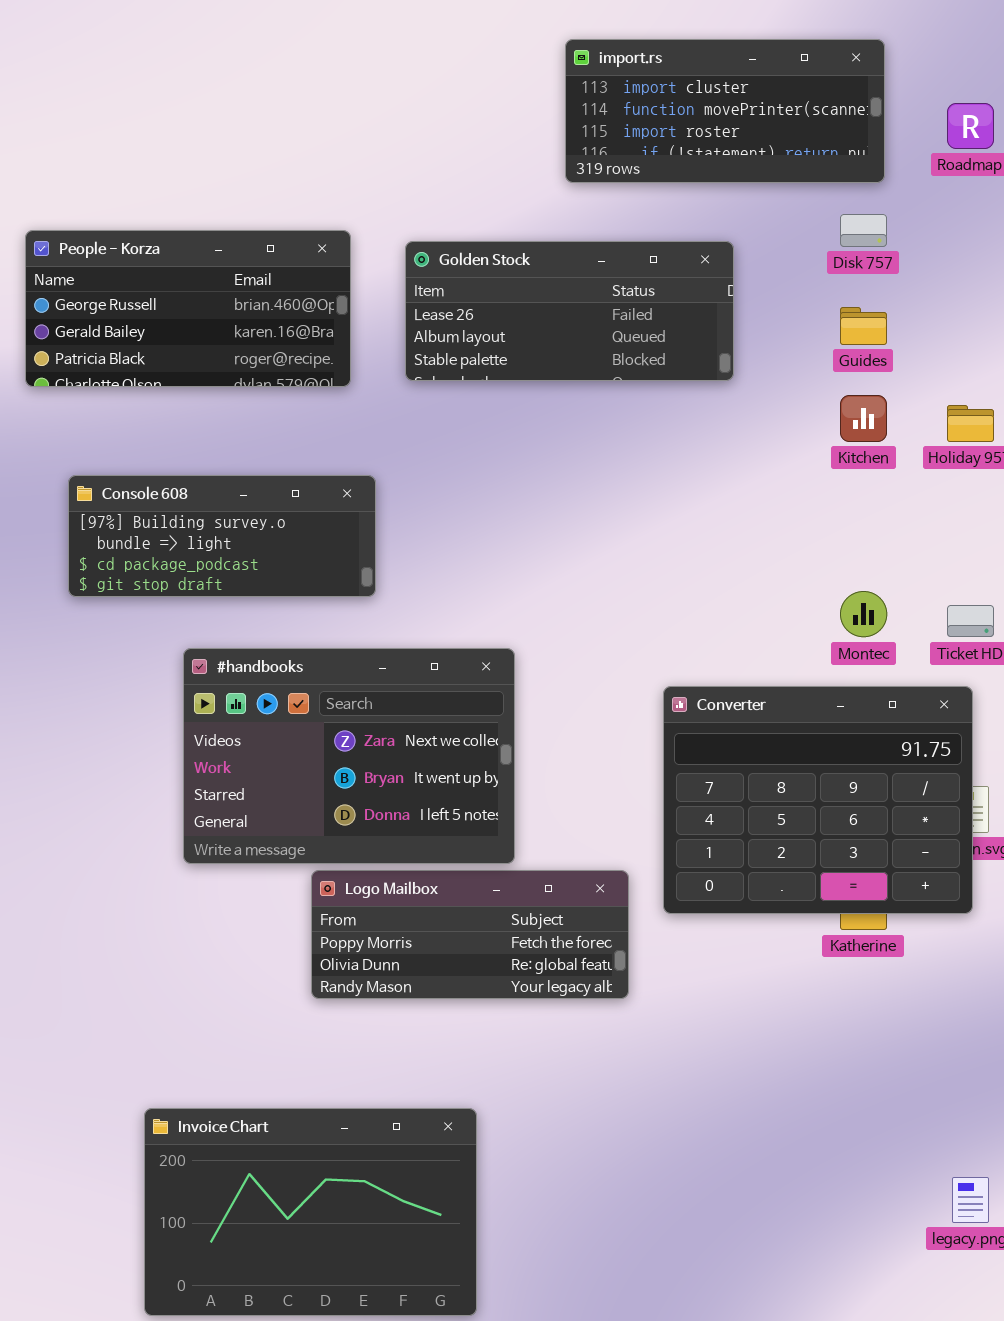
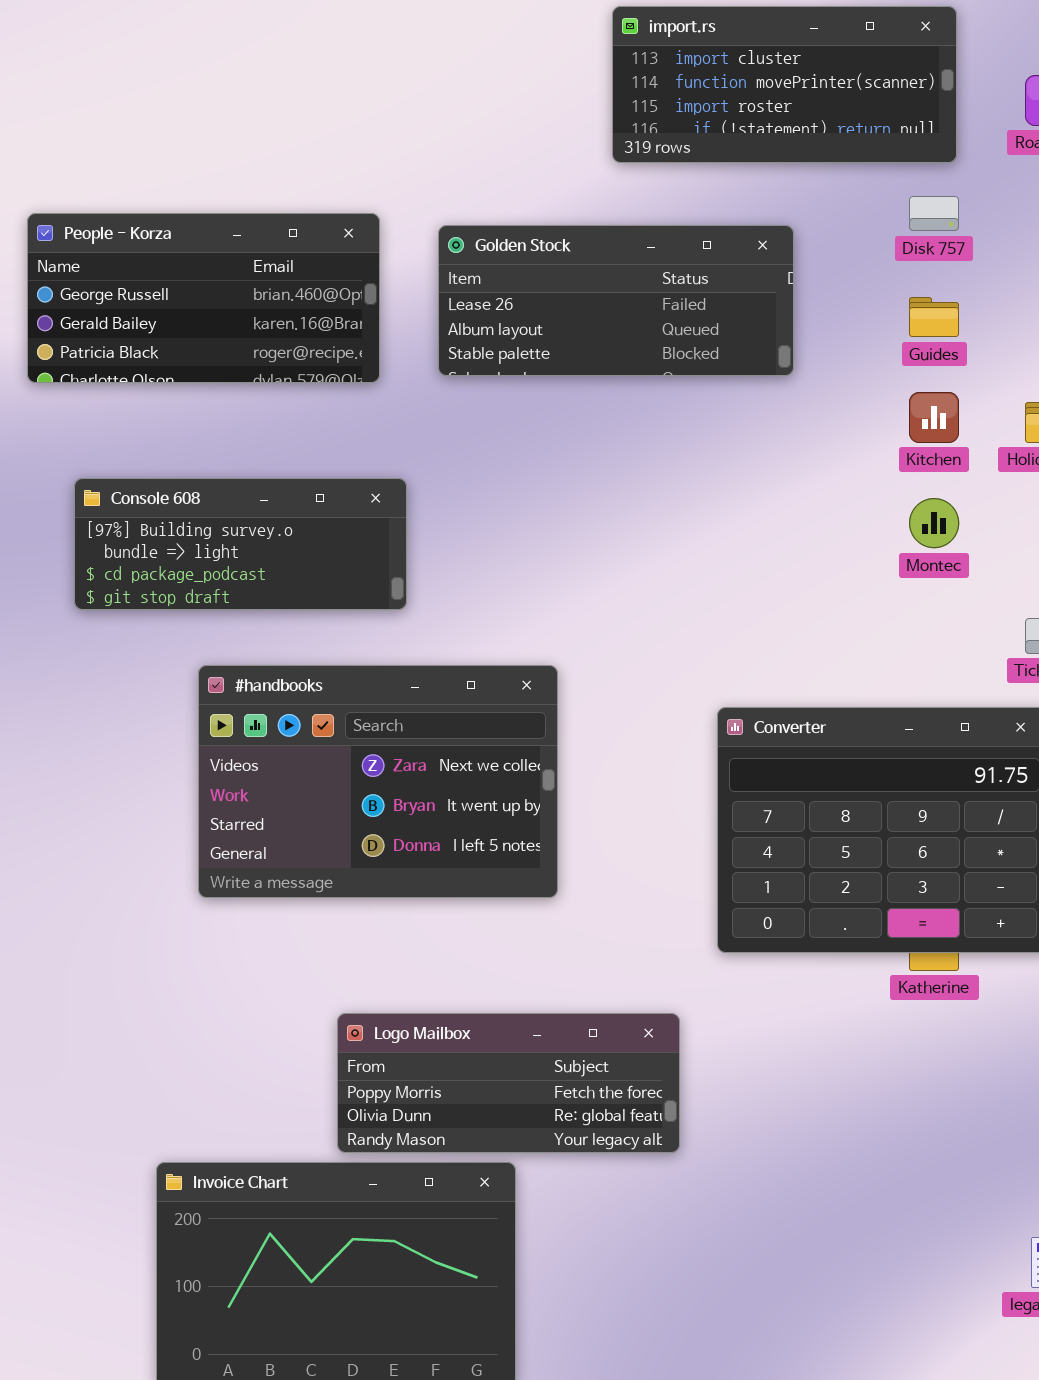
Montec: [840,591,887,637] -> [909,498,959,548], moved
Logo Mailbox: [311,870,629,999] -> [337,1013,680,1153], moved

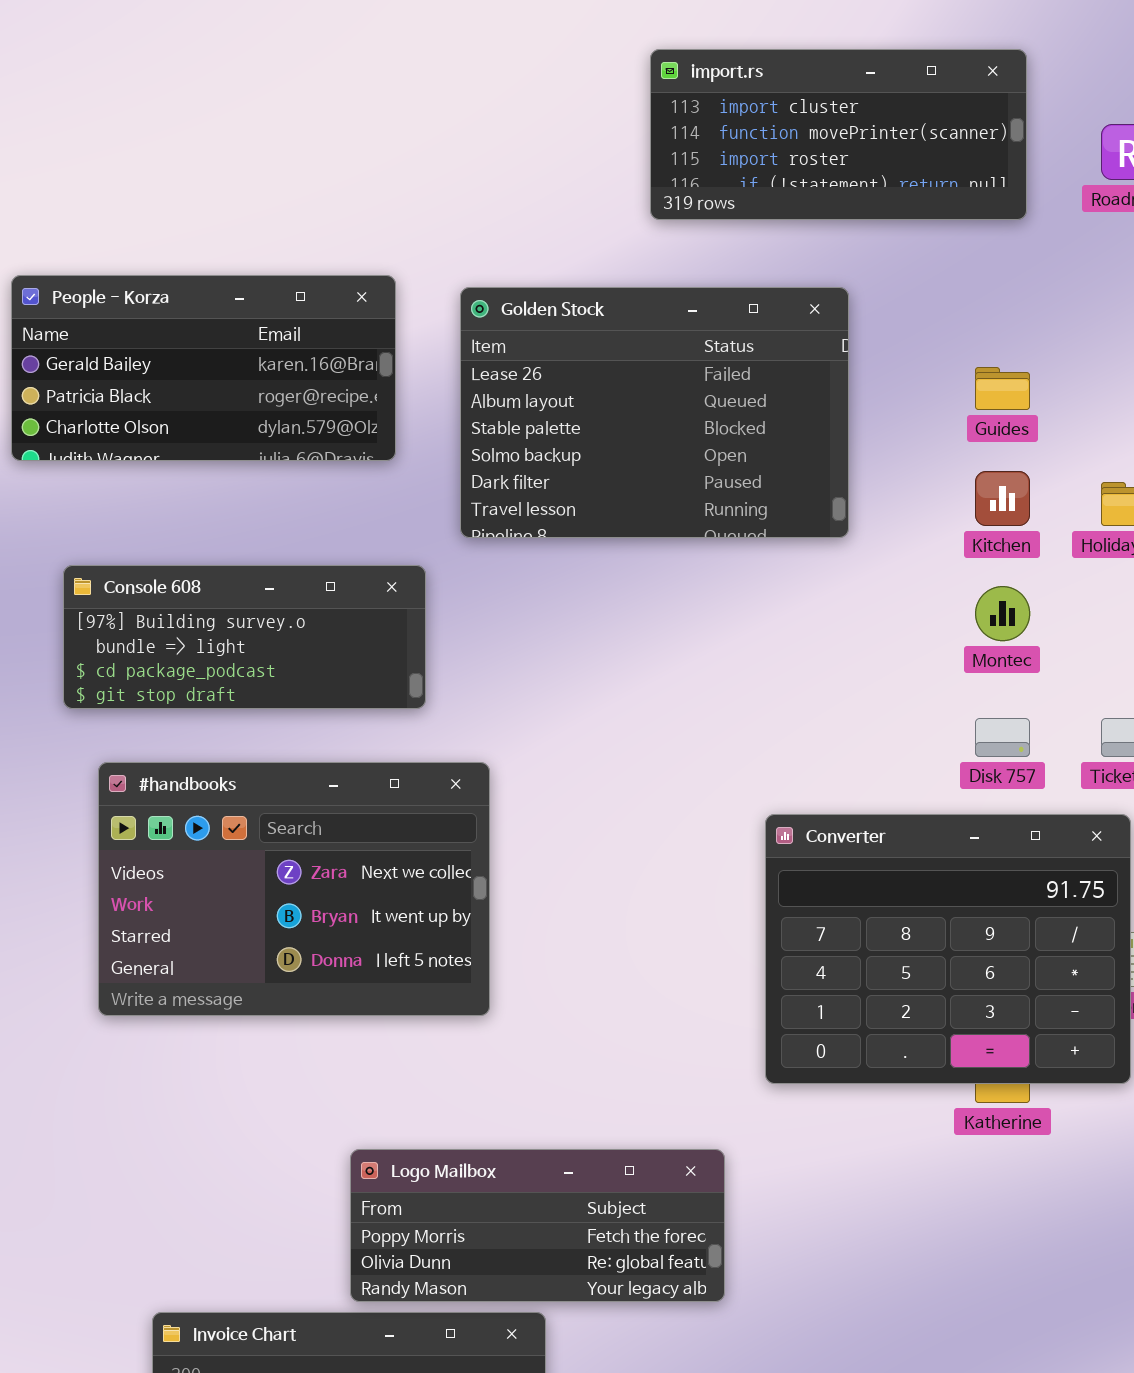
Disk 757: [909,196,959,231] -> [975,718,1030,757], moved
People - Korza: [27,213,380,383] -> [11,275,396,461], scrolled down 1 row
Golden Stock: [438,225,794,376] -> [460,287,849,538], resized
#handbooks: [198,665,558,898] -> [98,762,490,1016], moved

